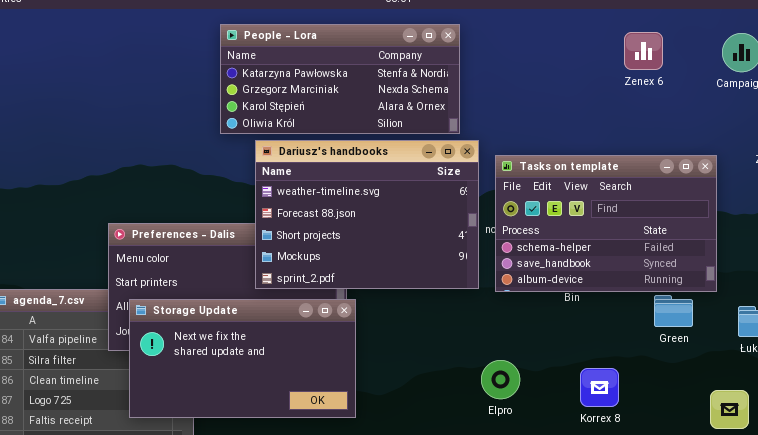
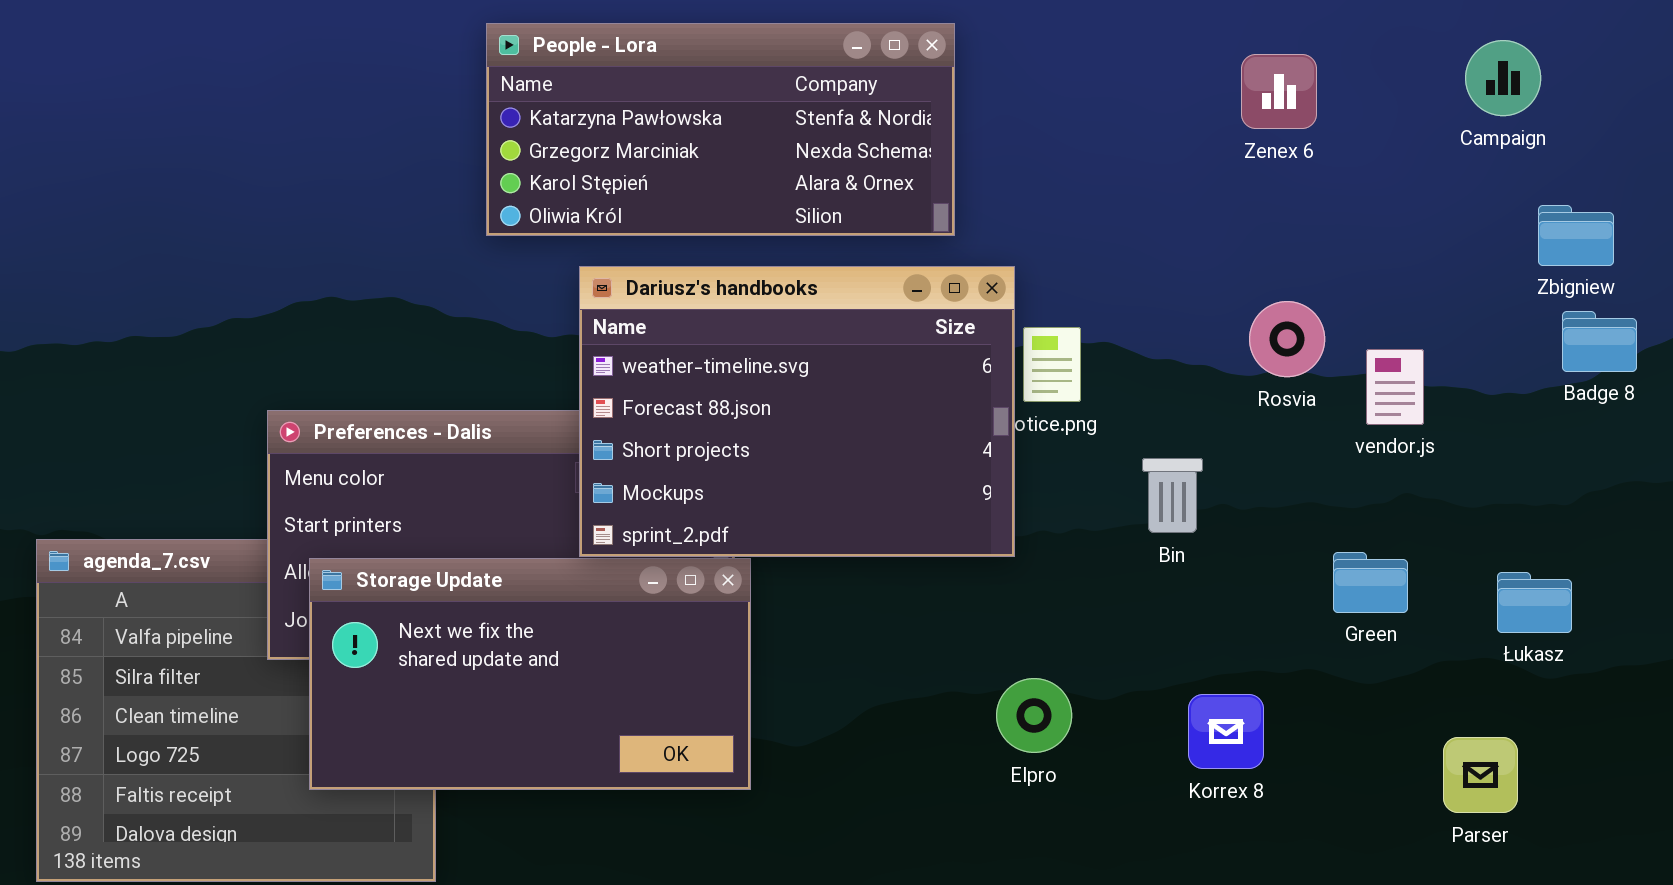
Zenex 6: [624,32,663,70] -> [1241,54,1317,129], moved
Dariusz's handbooks: [255,140,479,289] -> [579,266,1015,557], moved
Tasks on template: [495,155,717,292] -> none, closed

